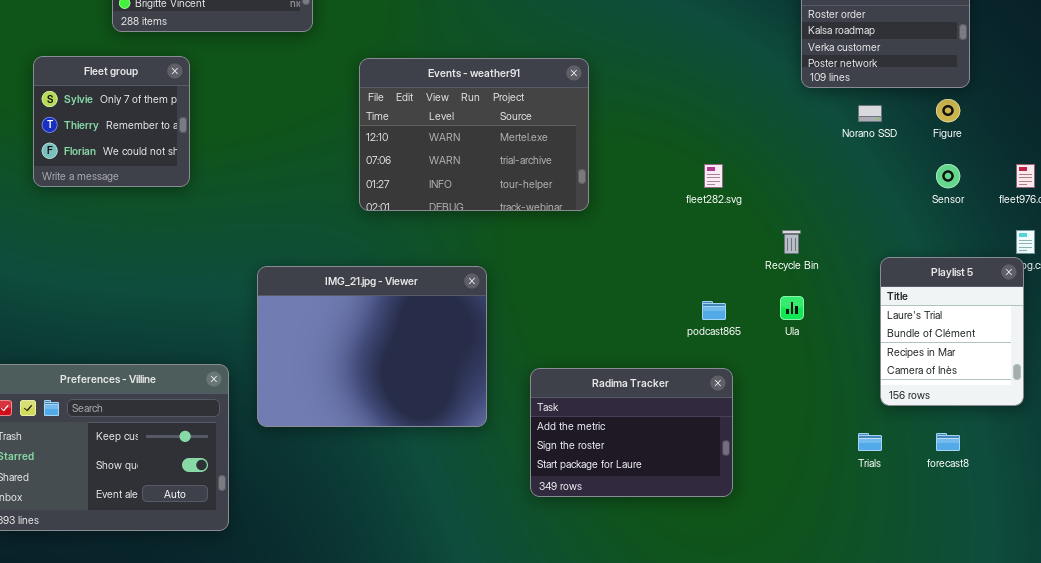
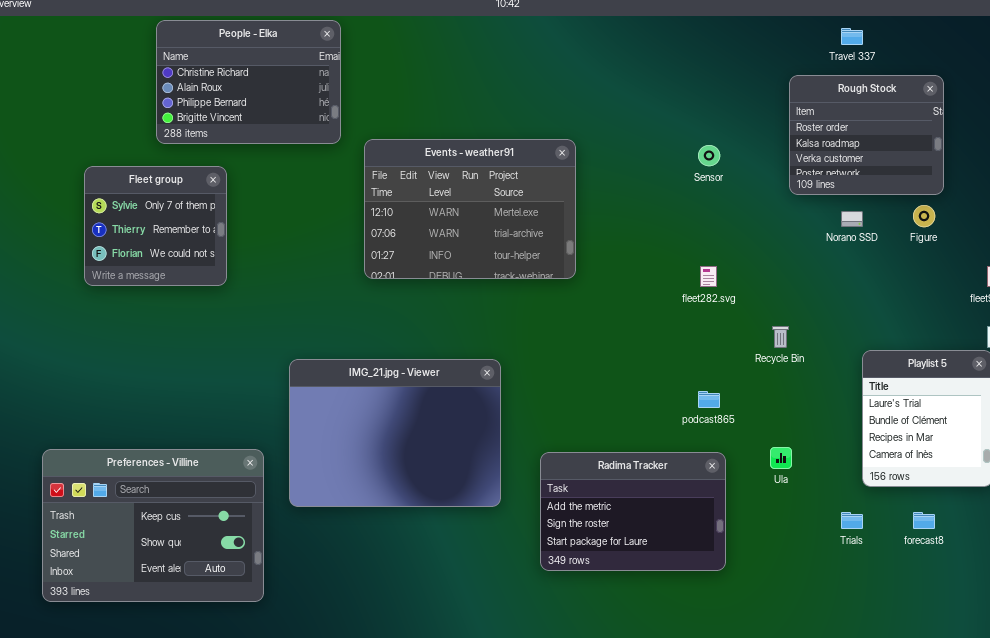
Events - weather91: [359,58,589,211] -> [364,139,576,279], moved
Sensor: [936,164,960,188] -> [698,145,720,166], moved
Ula: [780,296,804,320] -> [770,447,792,469], moved

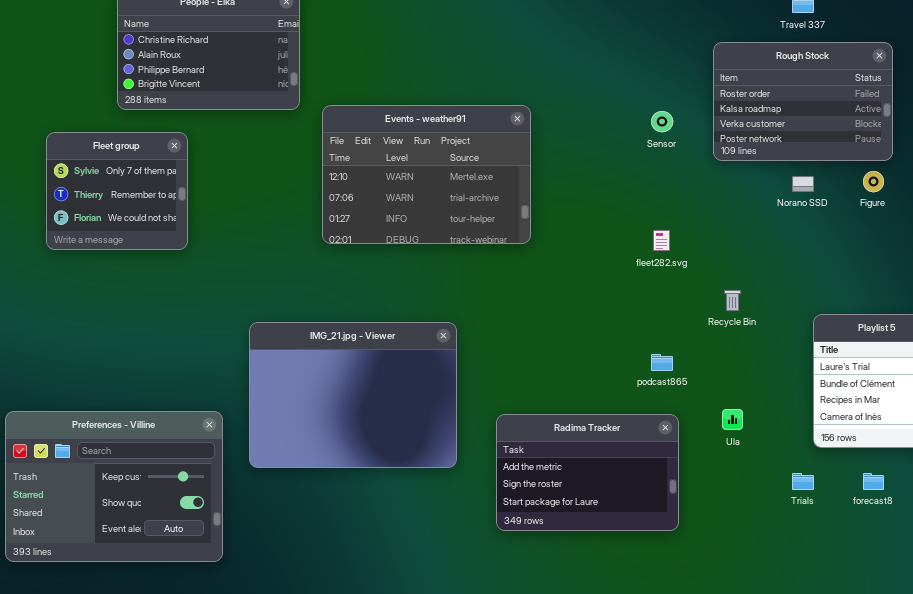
Rough Stock: [789,75,944,195] -> [713,42,893,161], resized

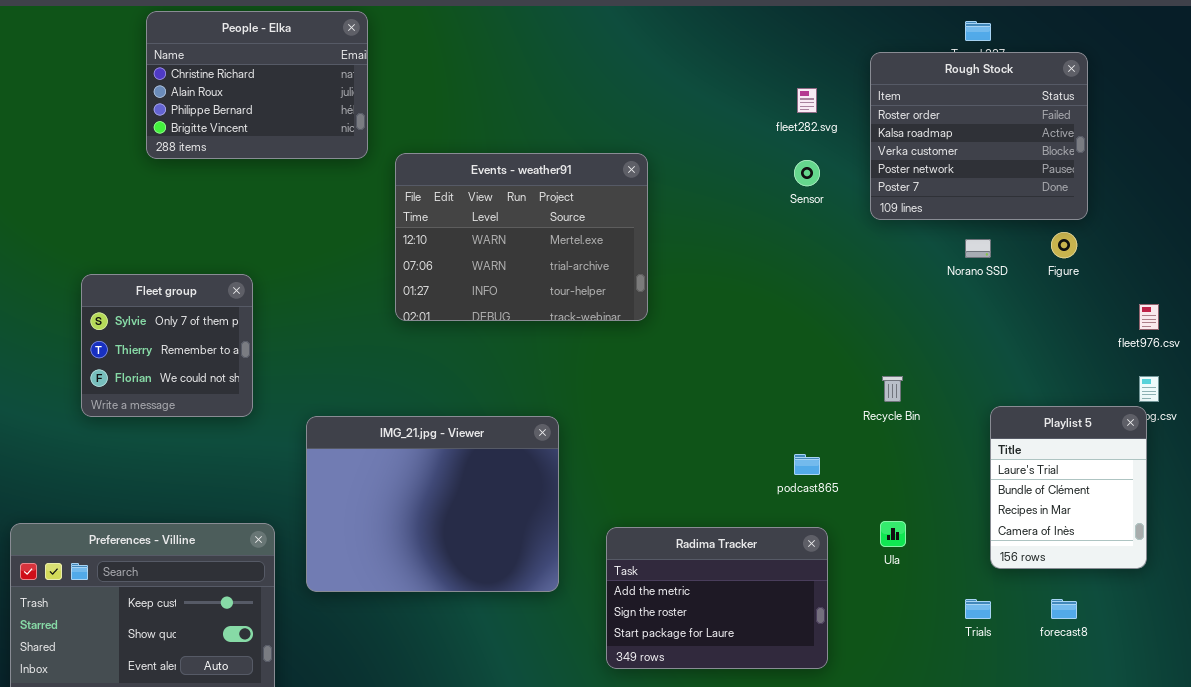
Rough Stock: [713,42,893,161] -> [870,52,1088,220], resized
Fleet group: [46,132,188,250] -> [81,274,253,417], moved
fleet282.svg: [653,230,670,251] -> [797,88,817,113], moved

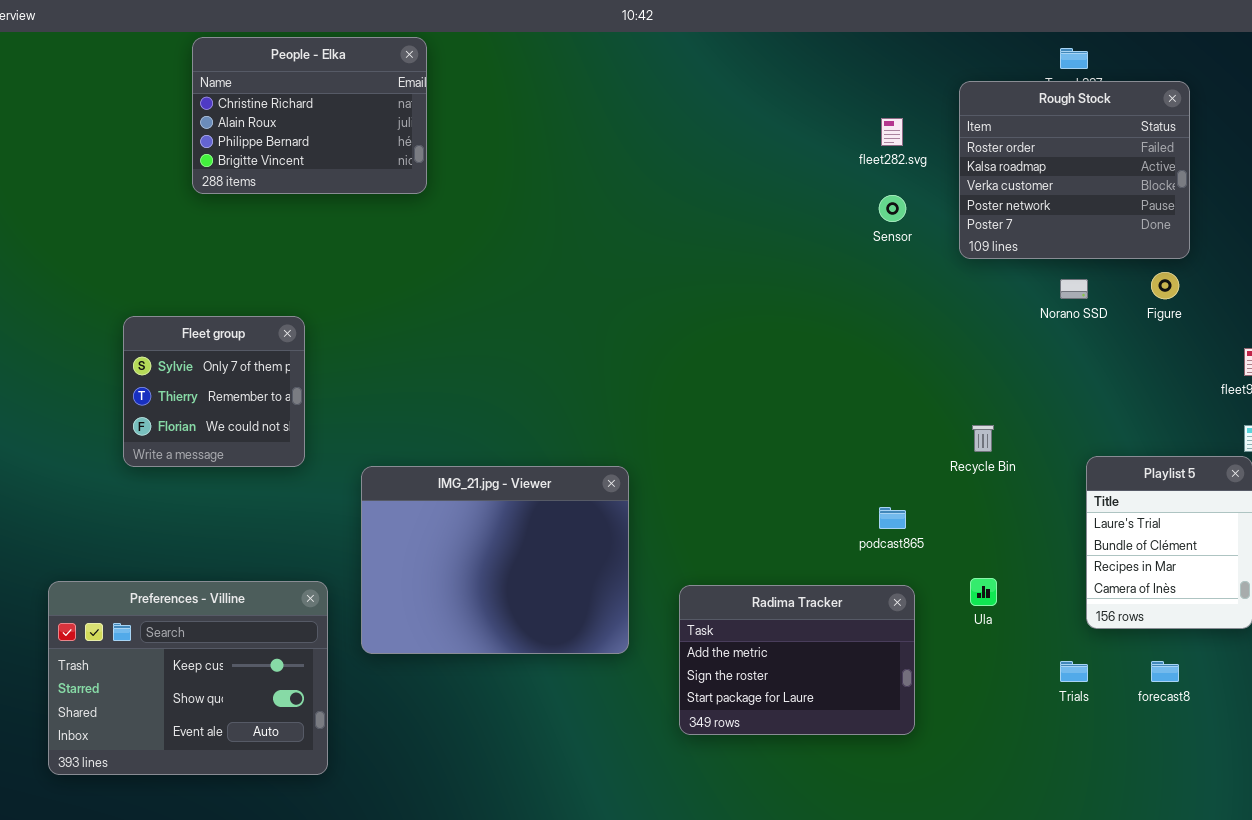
Events - weather91: [395,153,648,321] -> none, closed

